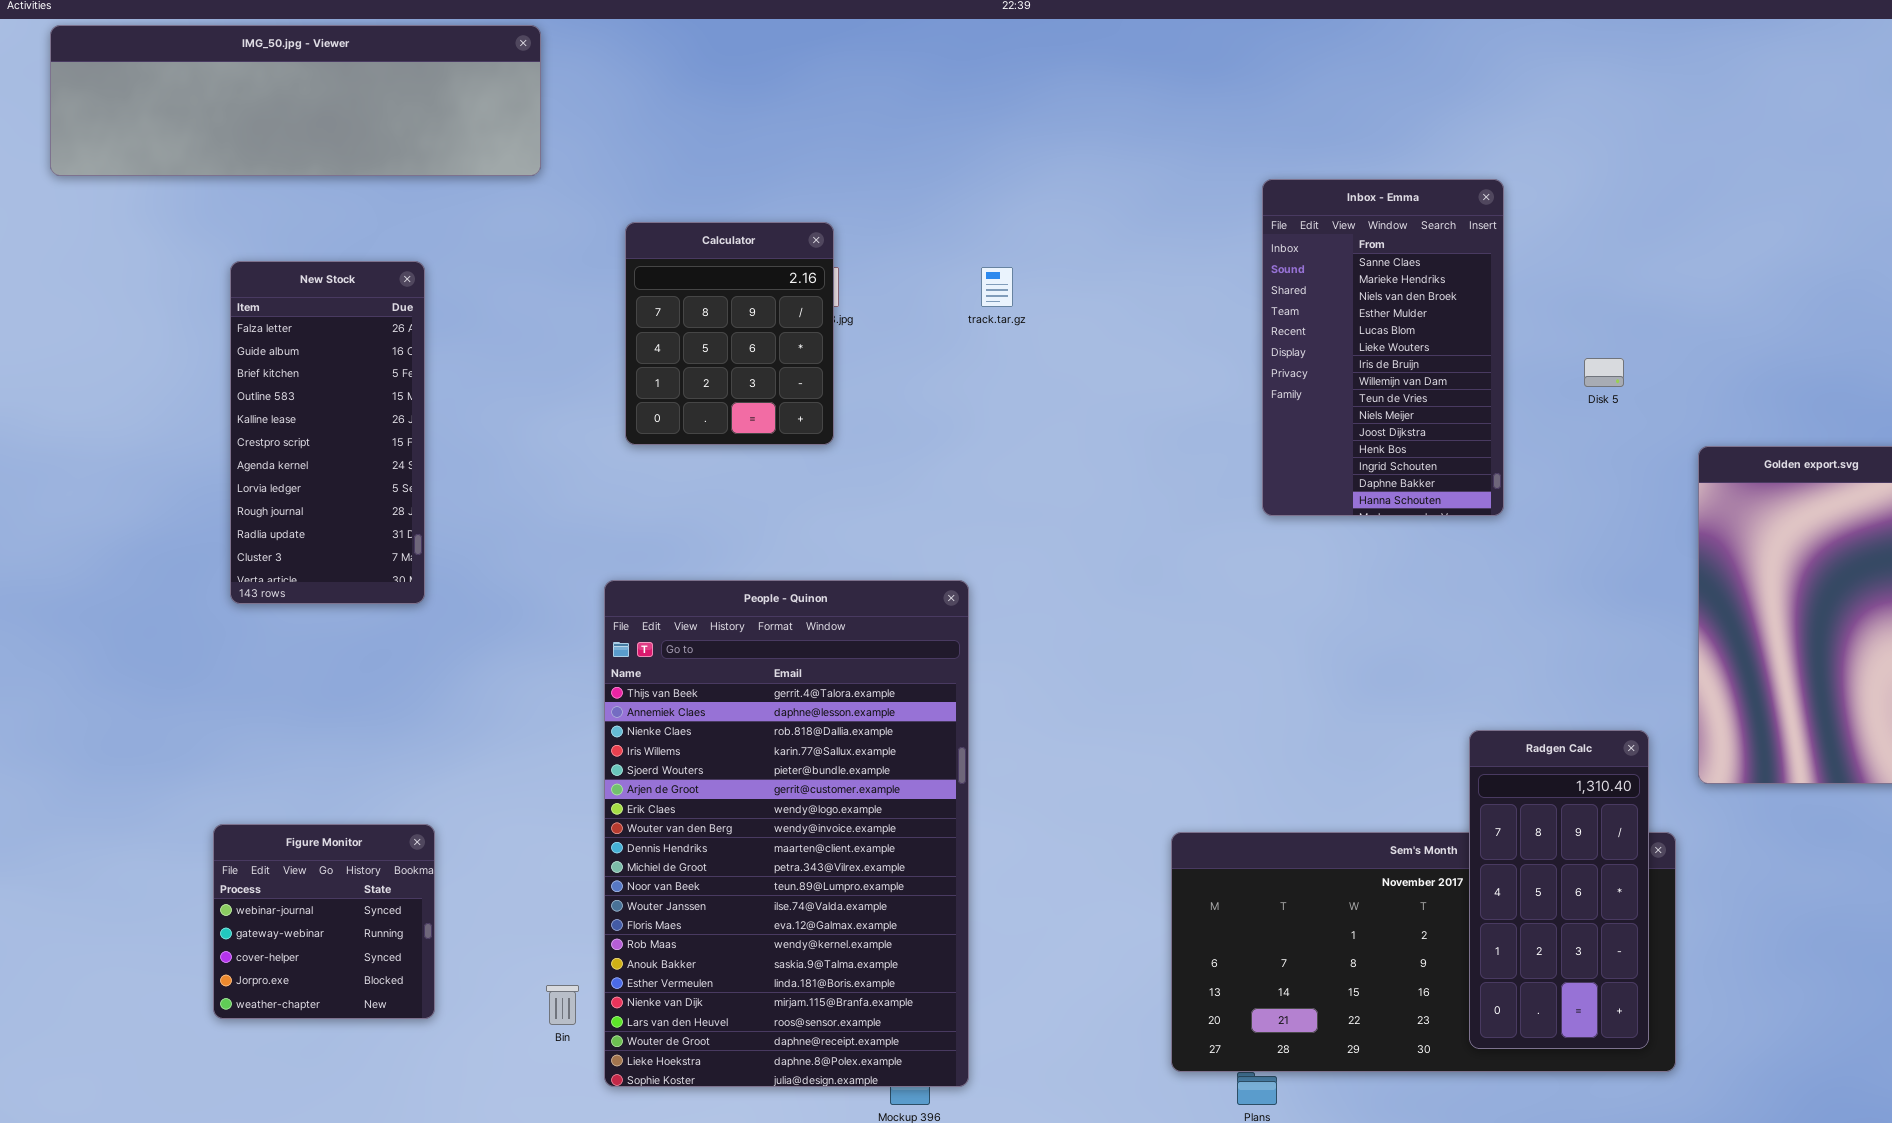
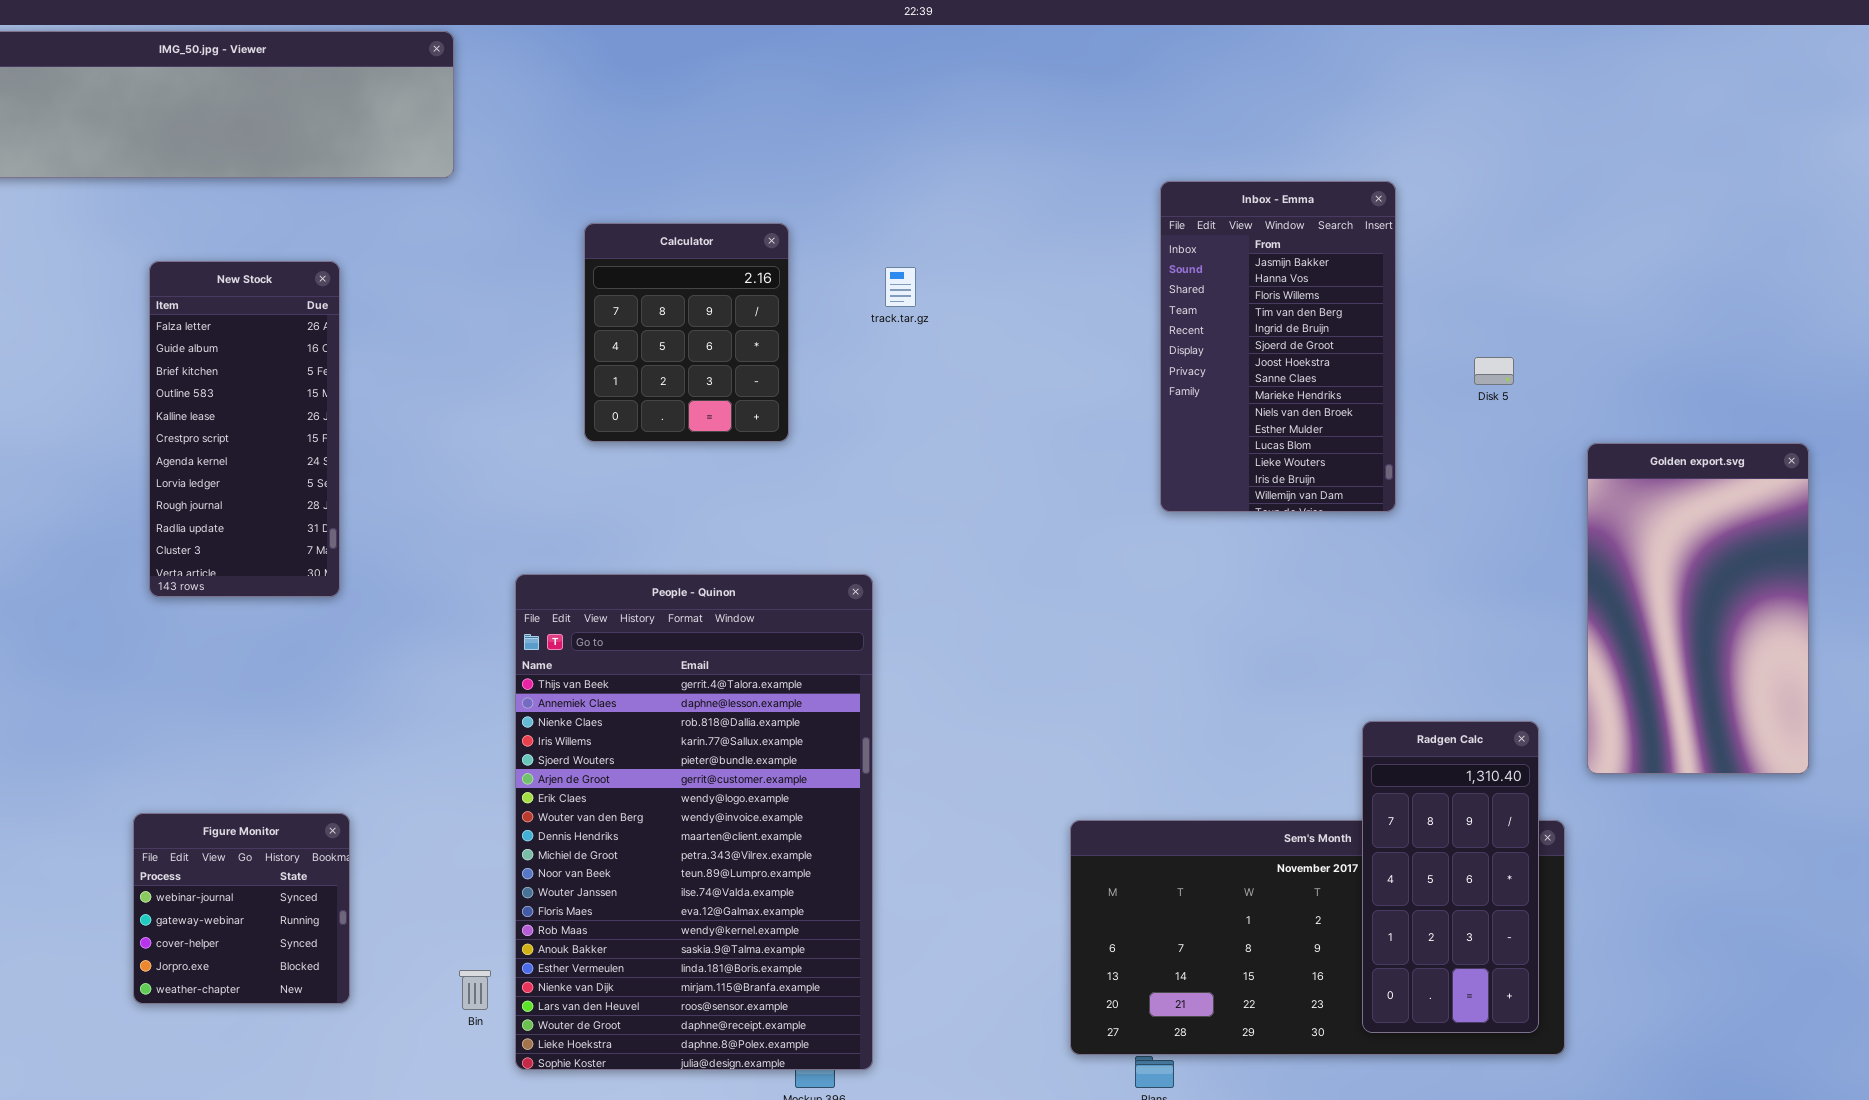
Inbox - Emma: [1262,179,1504,516] -> [1160,181,1396,512], scrolled up 7 rows
Calculator: [625,222,834,445] -> [584,223,789,442], moved

